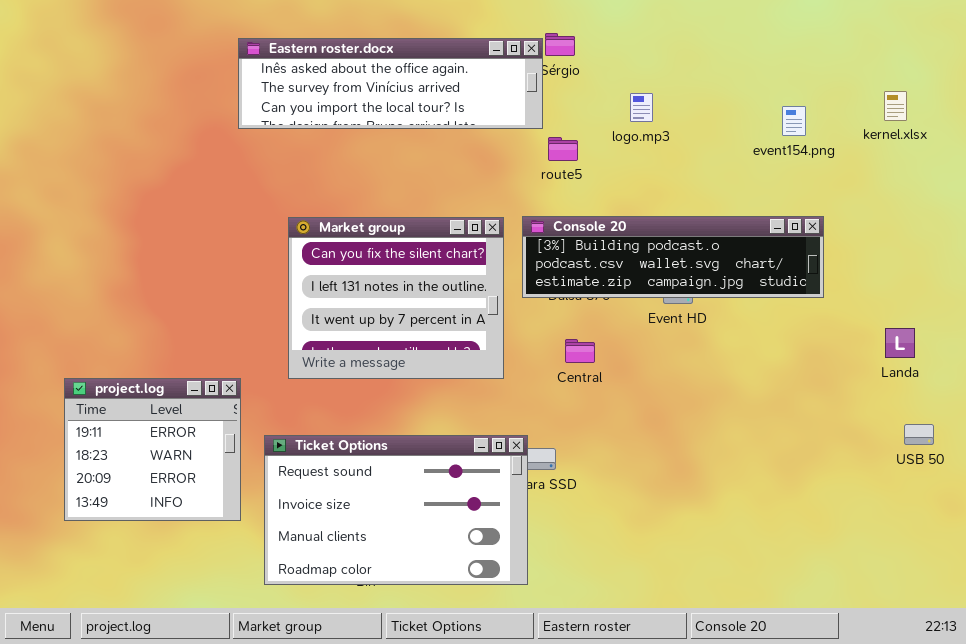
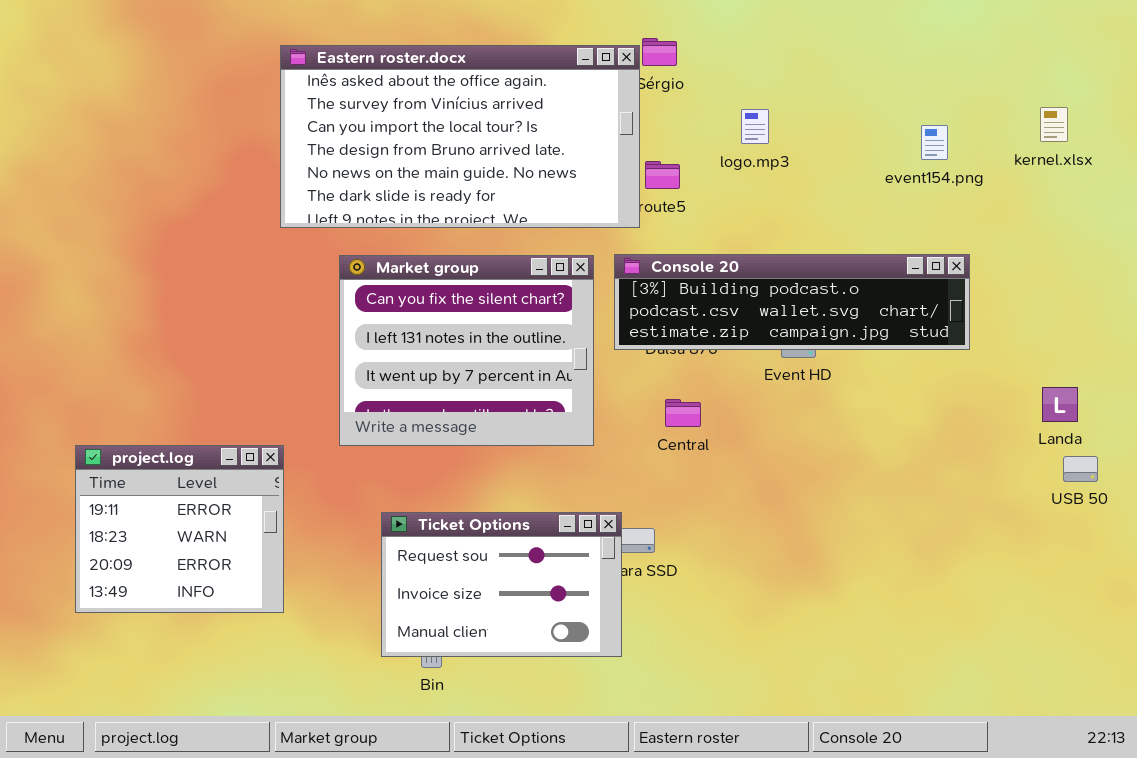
Eastern roster.docx: [238,38,543,129] -> [280,45,640,228], resized
USB 50: [904,424,934,445] -> [1063,456,1098,482], moved
Ticket Options: [264,435,528,585] -> [381,512,622,657], resized

